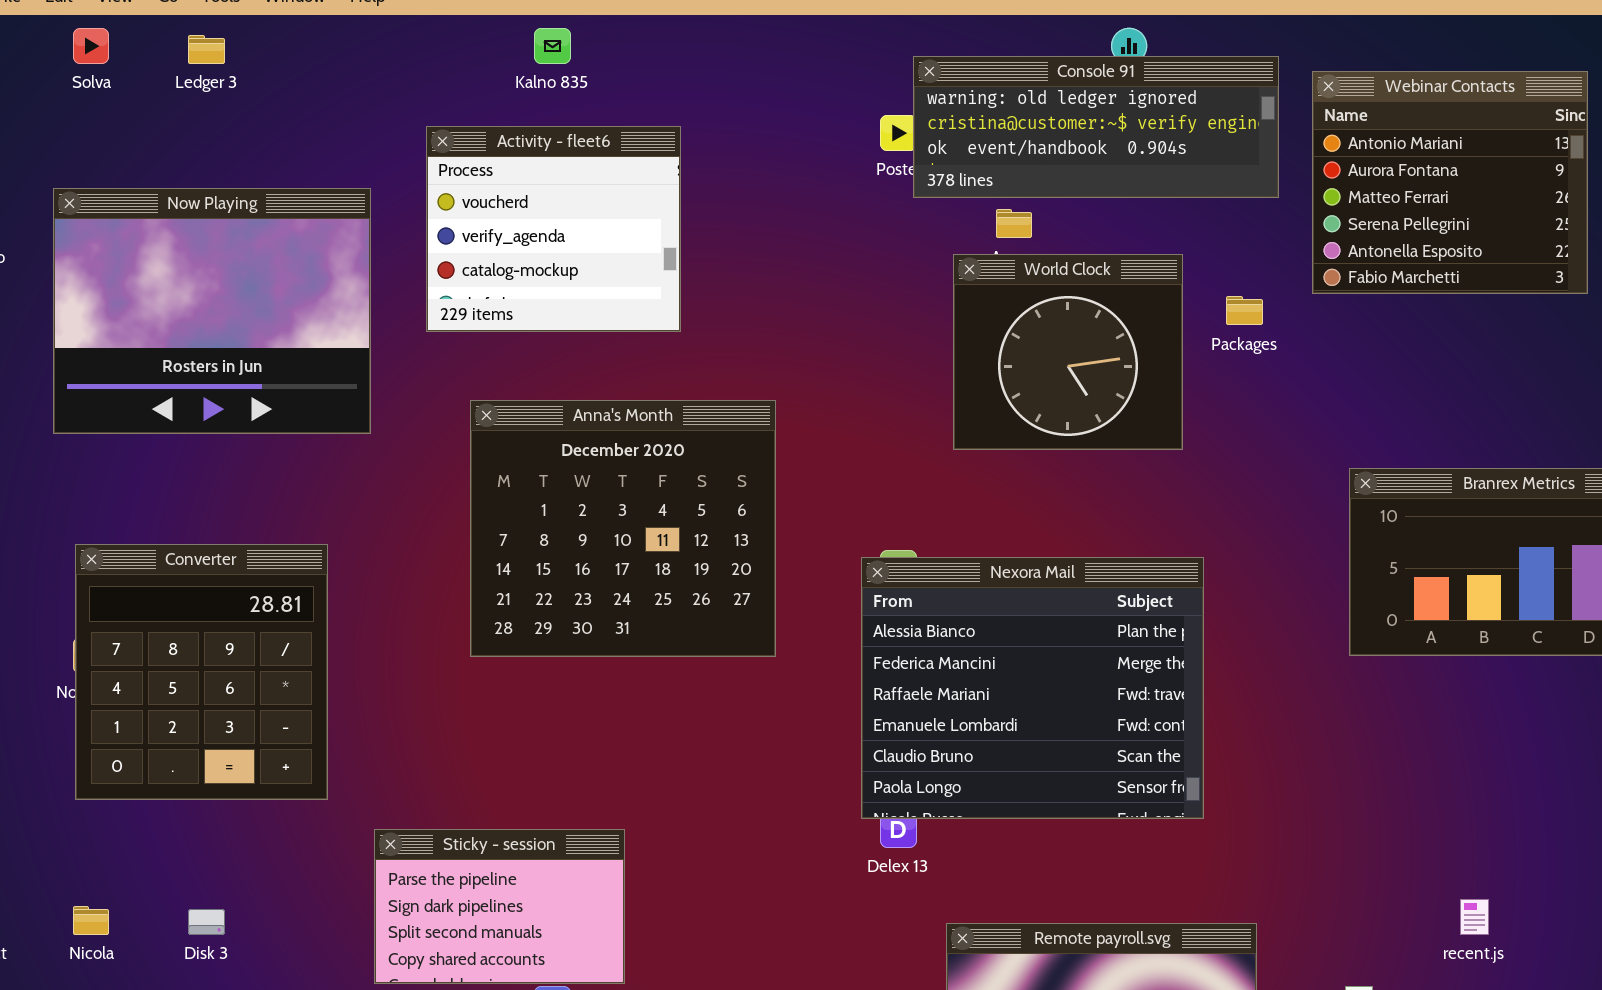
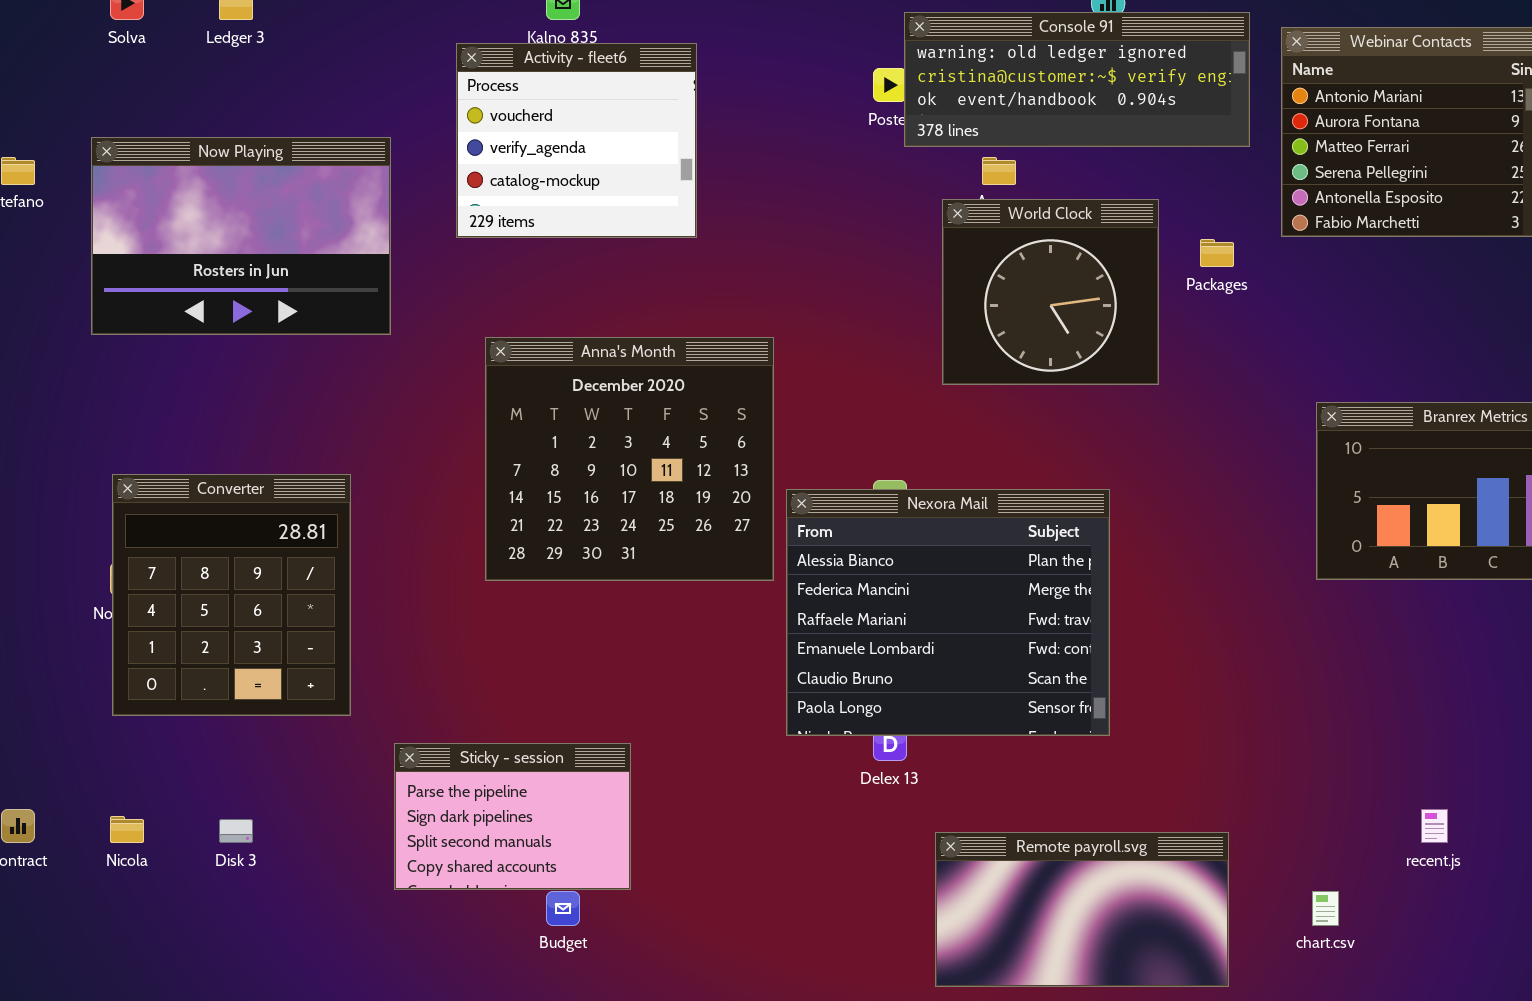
Activity - fleet6: [426,126,681,332] -> [456,43,697,238], moved
Now Playing: [53,188,371,434] -> [91,137,391,335], resized
Nexora Mail: [861,557,1204,819] -> [786,489,1110,736], moved

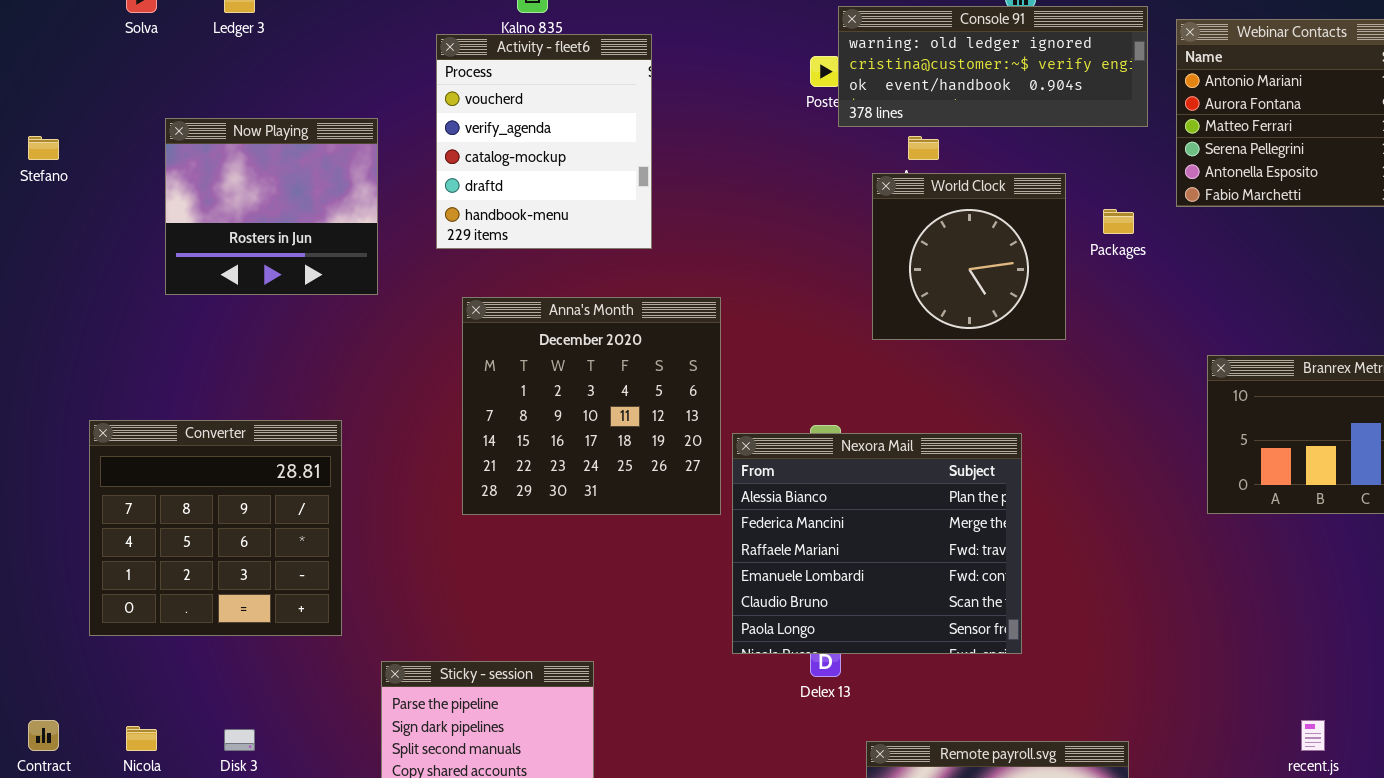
Activity - fleet6: [456,43,697,238] -> [436,34,652,249], resized
Now Playing: [91,137,391,335] -> [165,118,378,295], resized
Converter: [112,474,351,716] -> [89,420,342,636], resized

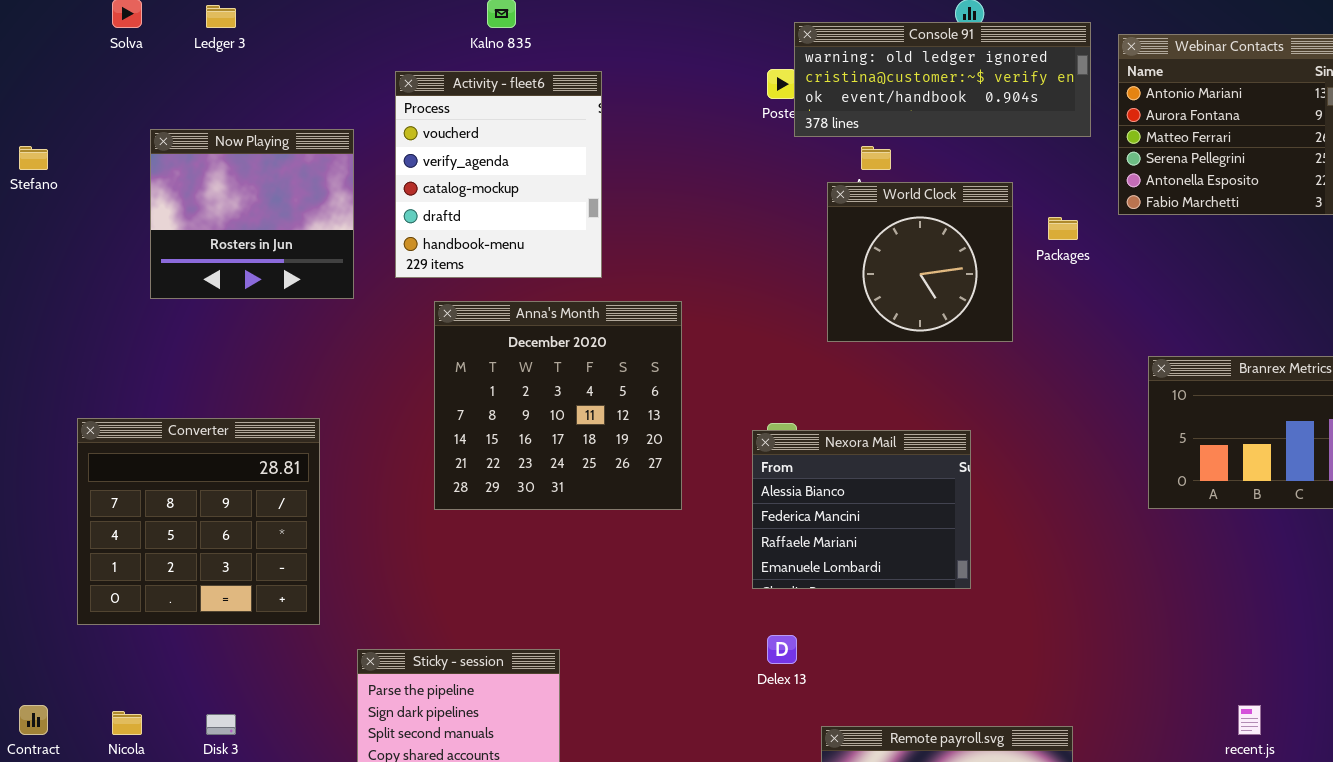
Activity - fleet6: [436,34,652,249] -> [395,71,602,278], moved
Nexora Mail: [732,433,1022,654] -> [752,430,971,589], resized

